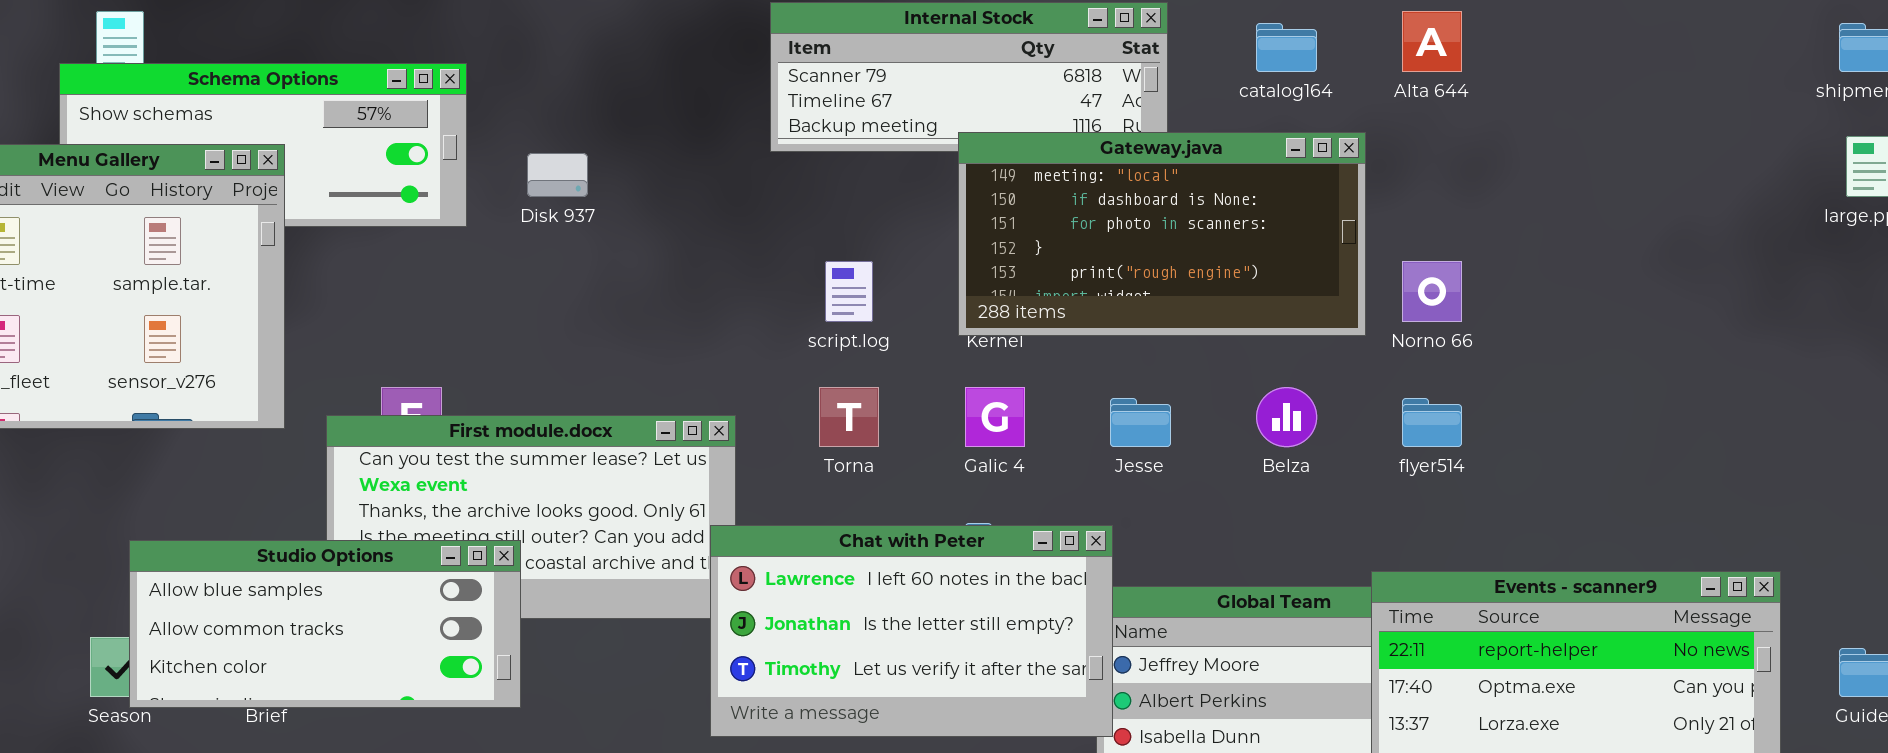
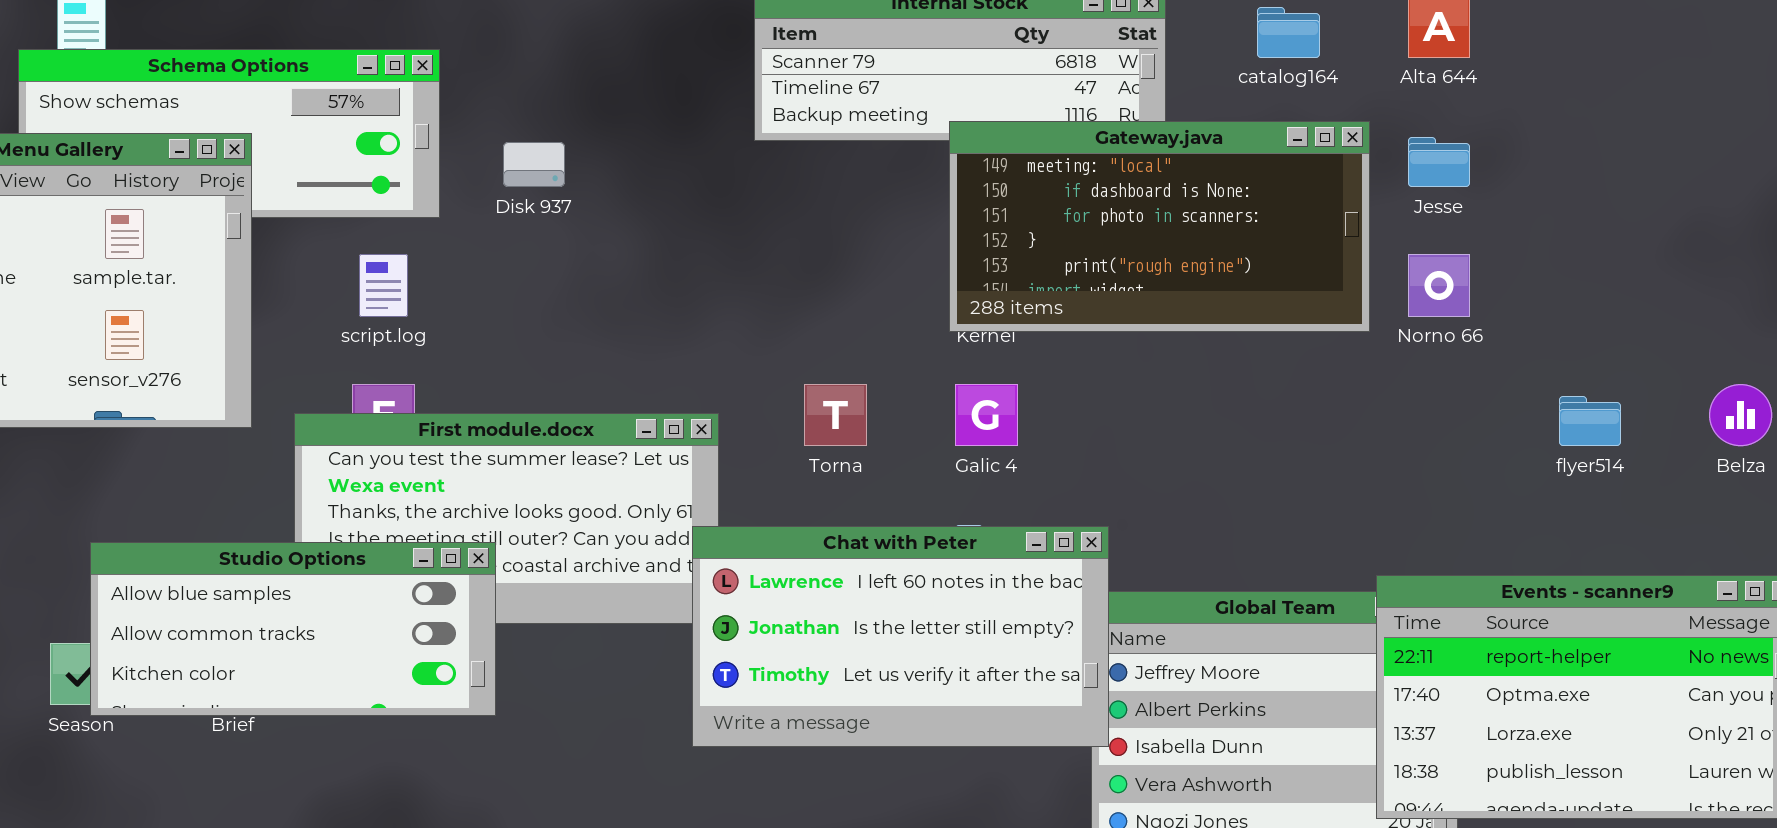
script.log: [825,261,873,322] -> [359,254,408,317], moved
Belza: [1256,387,1317,447] -> [1709,384,1772,446], moved
Jesse: [1110,398,1171,447] -> [1408,137,1470,187], moved
flyer514: [1402,398,1462,447] -> [1559,396,1621,446], moved

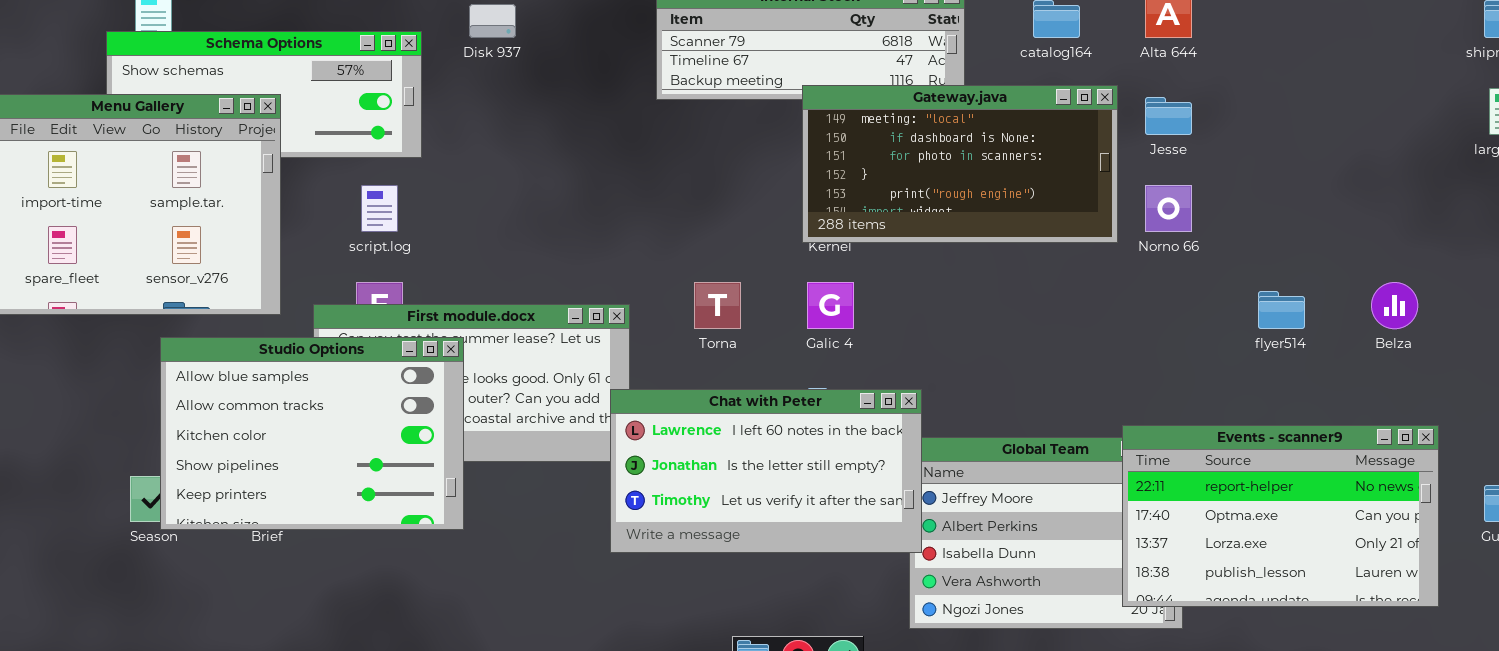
Disk 937: [503,142,565,187] -> [469,4,516,38], moved
Studio Options: [90,542,496,716] -> [160,337,464,530], resized

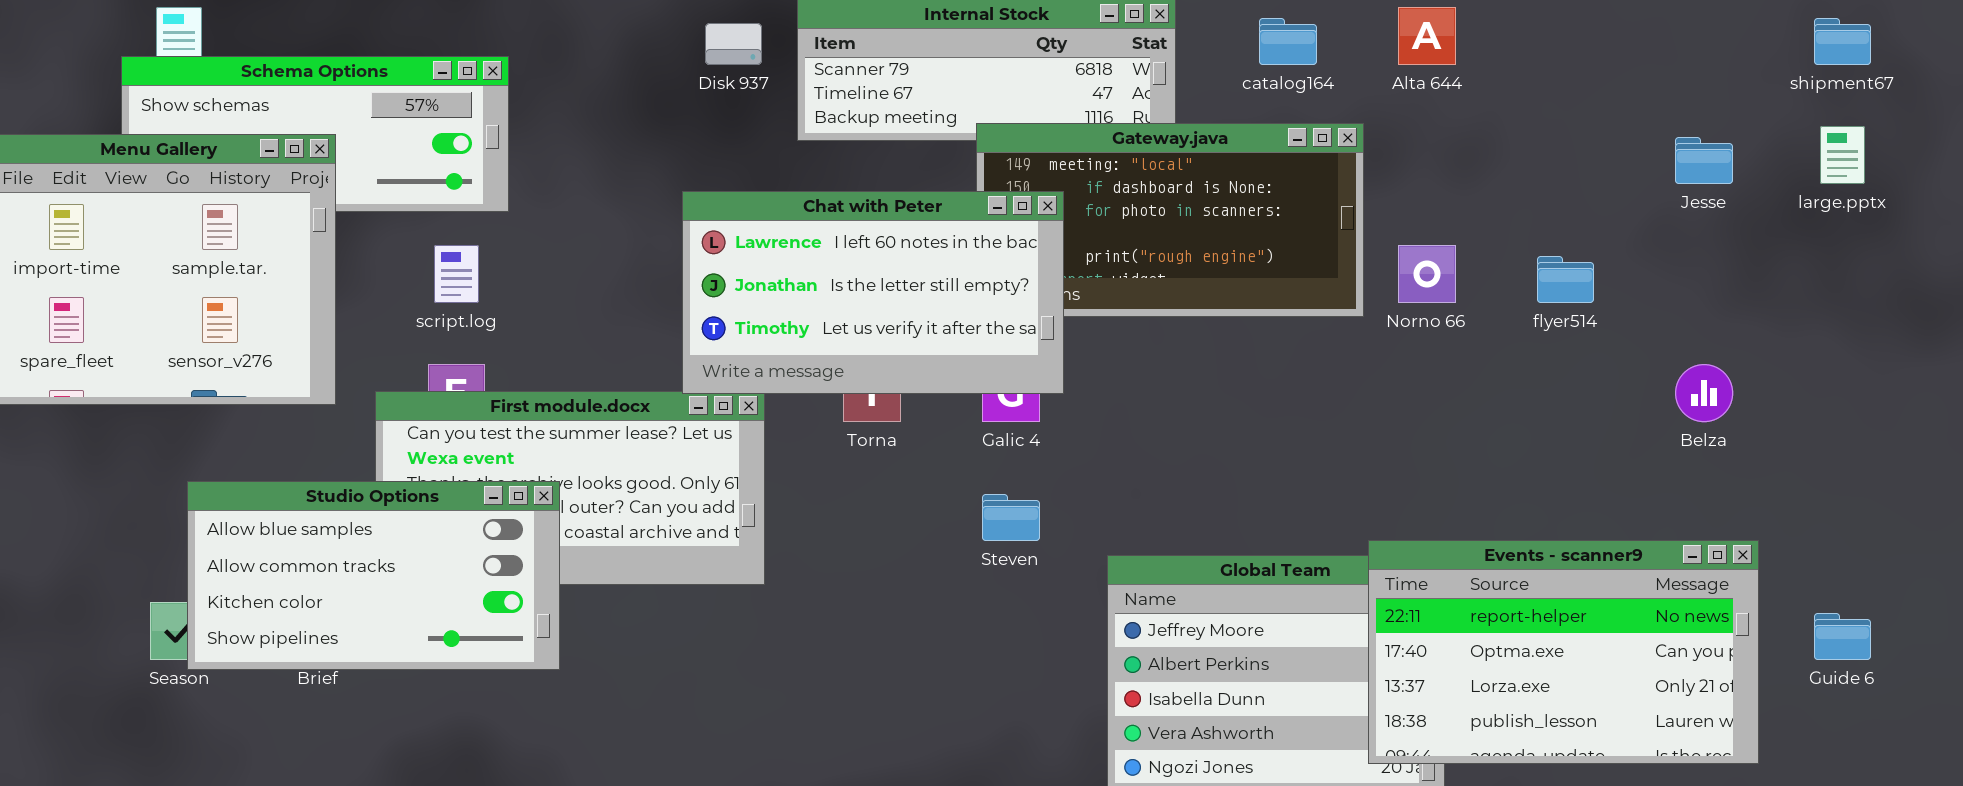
Disk 937: [469,4,516,38] -> [705,23,762,65], moved
Jesse: [1145,97,1192,135] -> [1675,137,1733,184], moved
flyer514: [1258,291,1305,329] -> [1537,256,1594,303], moved
Studio Options: [160,337,464,530] -> [187,481,560,670], resized
Chat with Peter: [610,389,922,553] -> [682,191,1064,394], moved

